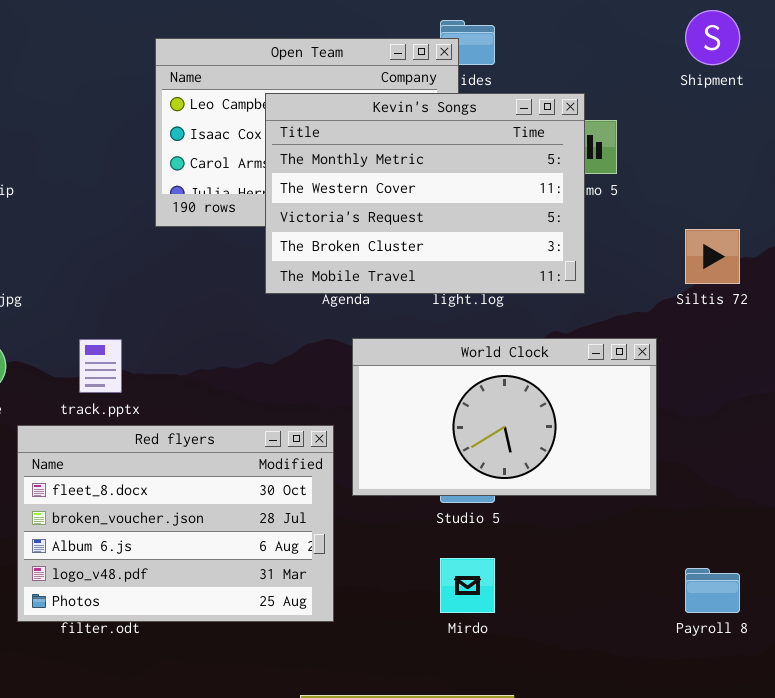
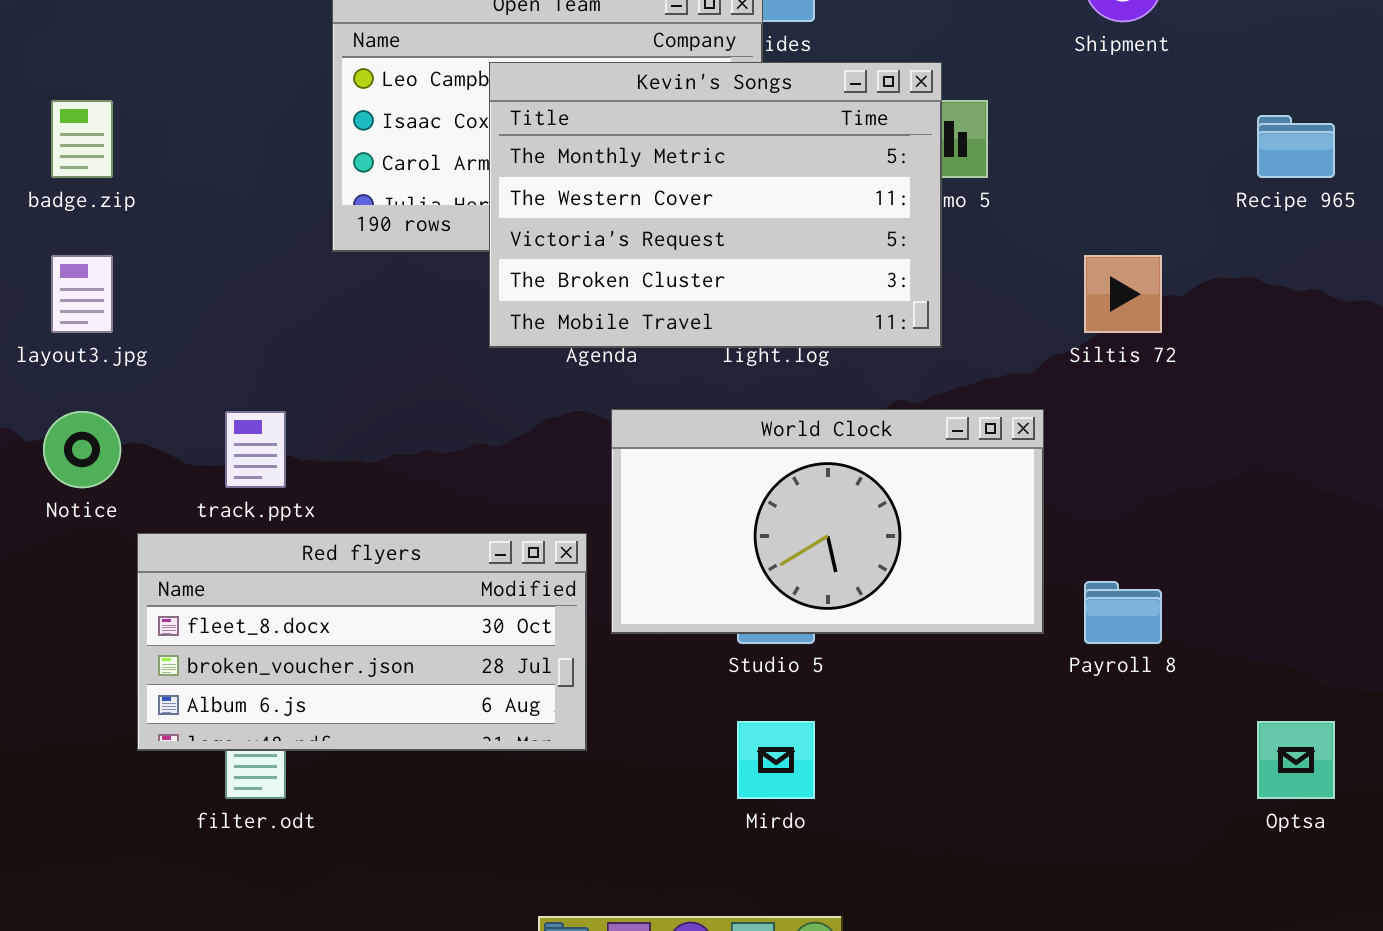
Red flyers: [17,425,334,622] -> [137,533,587,751], resized
Payroll 8: [685,568,740,613] -> [1084,581,1162,644], moved

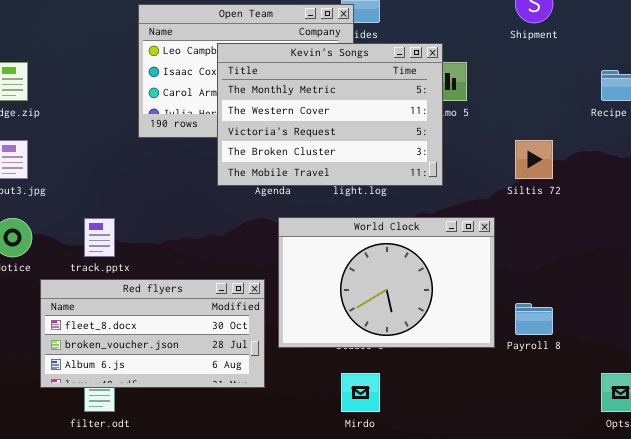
World Clock: [611,409,1044,634] -> [278,217,495,348], resized

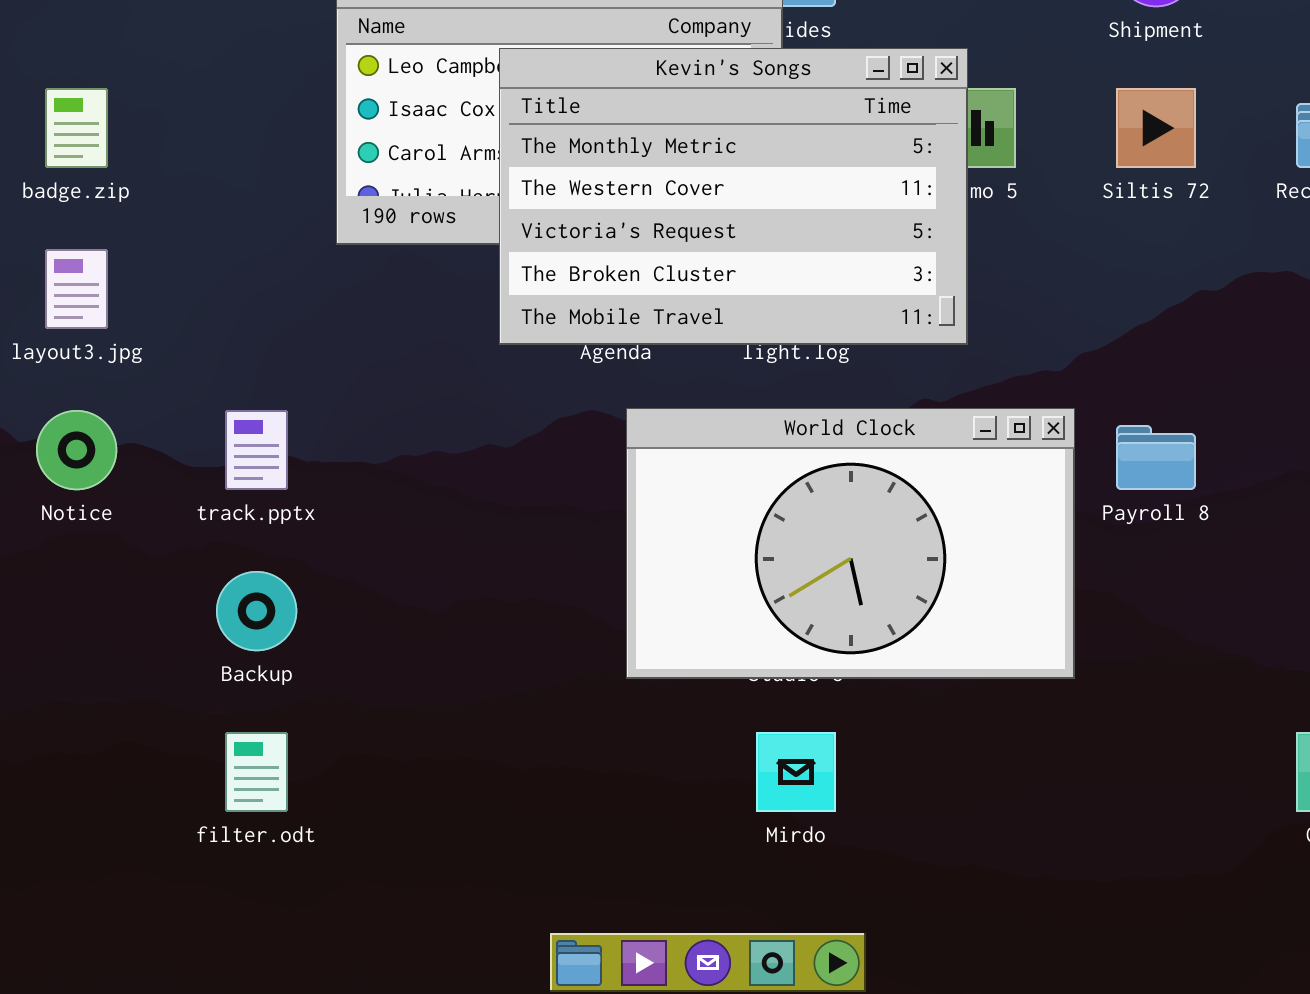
Siltis 72: [515,140,553,179] -> [1116,88,1196,168], moved
Red flyers: [40,279,265,388] -> none, closed
Payroll 8: [515,303,553,335] -> [1116,425,1196,490], moved

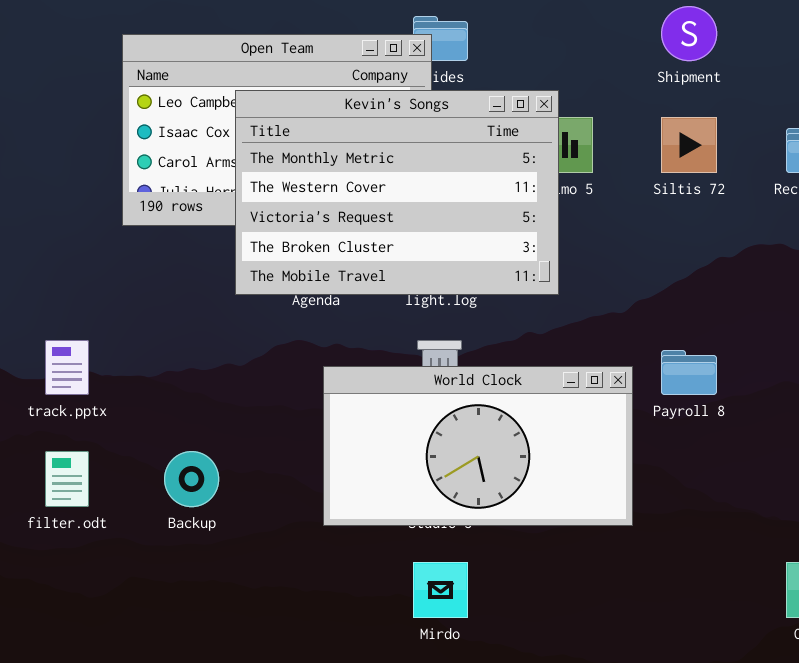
World Clock: [626,408,1075,679] -> [323,366,633,526], resized
Backup: [216,571,297,651] -> [164,451,219,507], moved
filter.odt: [225,732,288,812] -> [45,451,89,507], moved

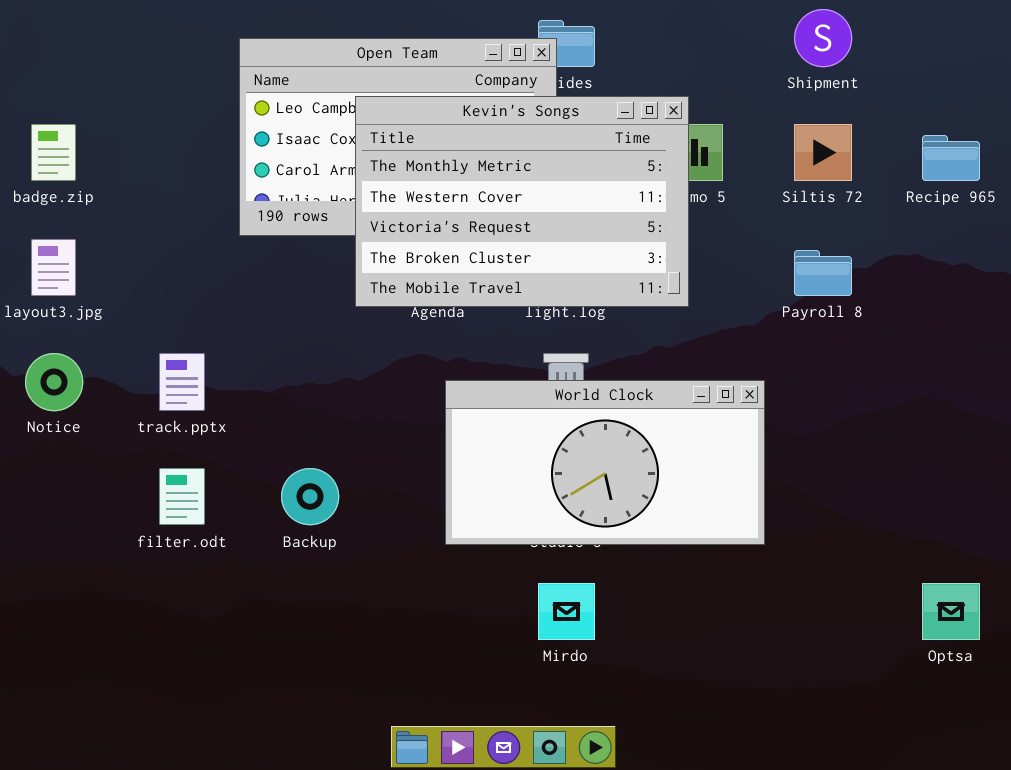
Payroll 8: [661,350,717,395] -> [794,250,852,296], moved

